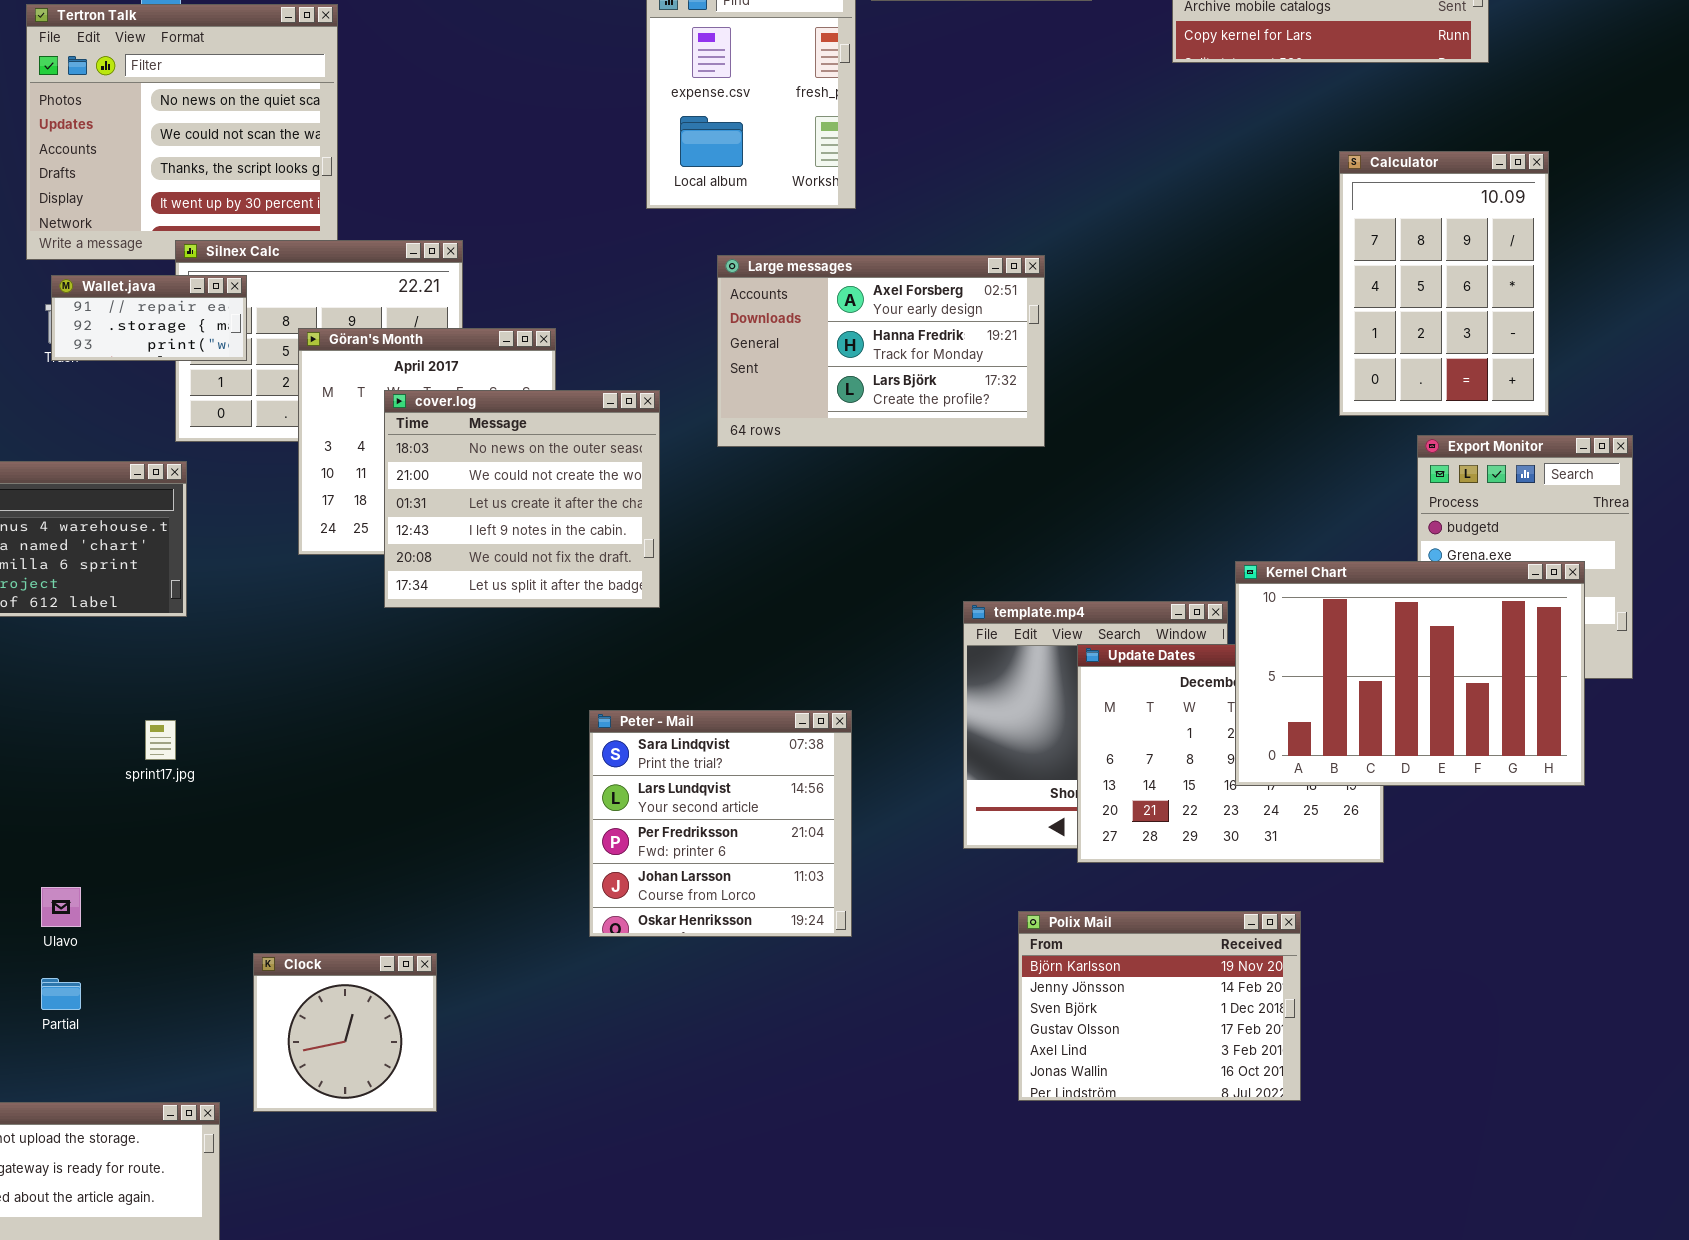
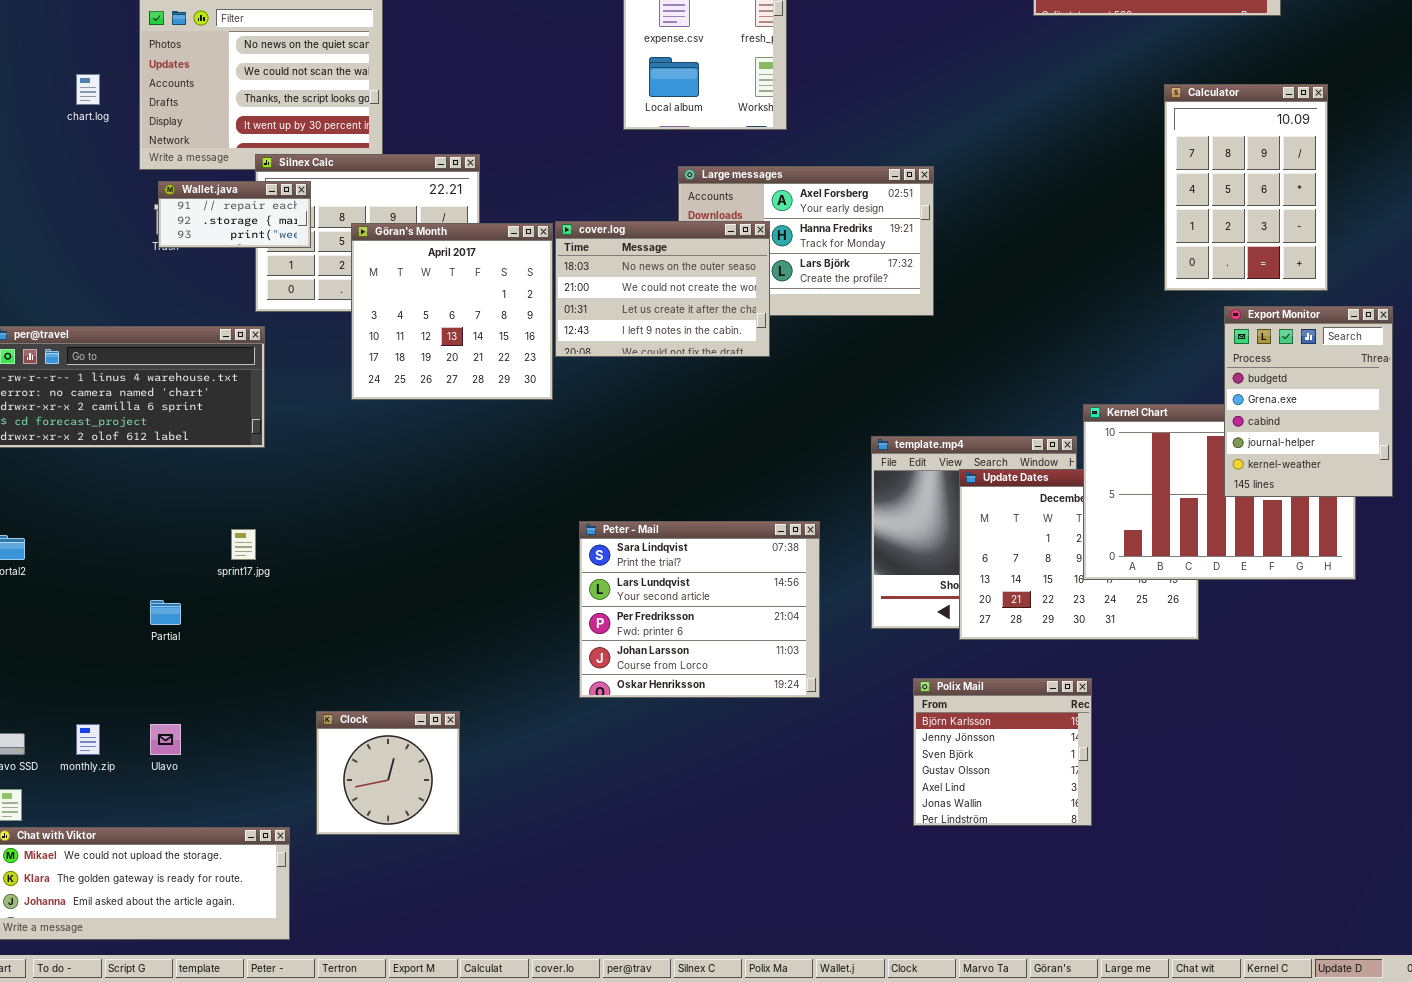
cover.log: [384,390,660,608] -> [555,221,770,357], moved, resized
Export Monitor: [1417,435,1633,679] -> [1224,306,1393,497], raised
Peter - Mail: [589,710,852,937] -> [579,521,820,698], resized
Ulavo: [41,887,81,927] -> [150,724,181,755], moved
Polix Mail: [1018,911,1301,1101] -> [913,678,1092,826], resized
Partial: [41,978,81,1010] -> [150,600,181,625], moved

